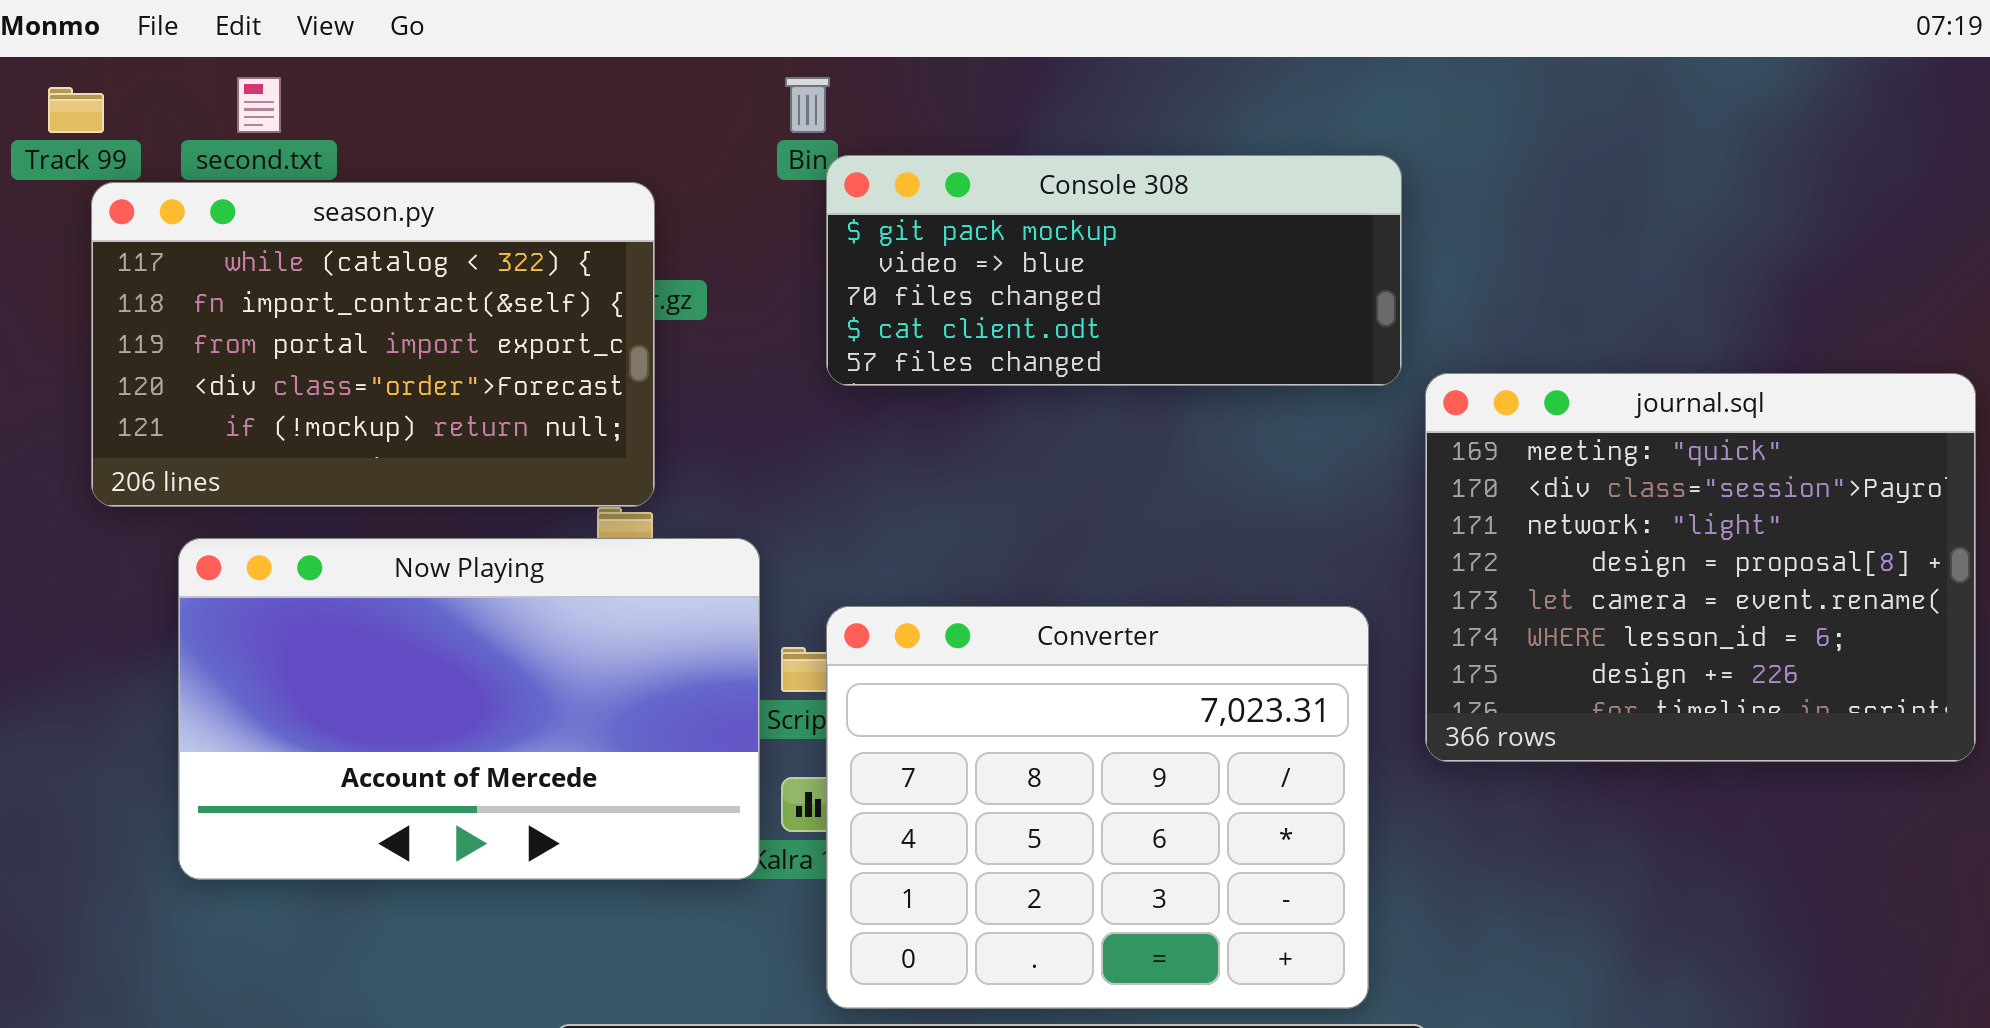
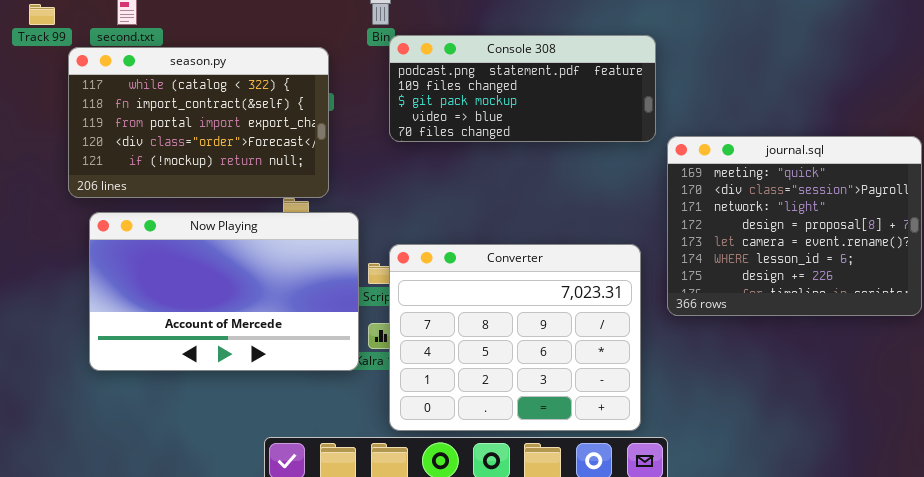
Console 308: [826,155,1402,386] -> [389,35,656,142], scrolled up 2 rows
season.py: [91,182,655,507] -> [68,47,329,198], moved

